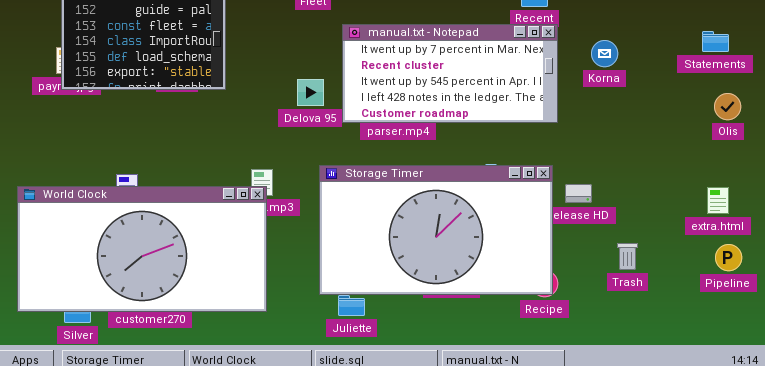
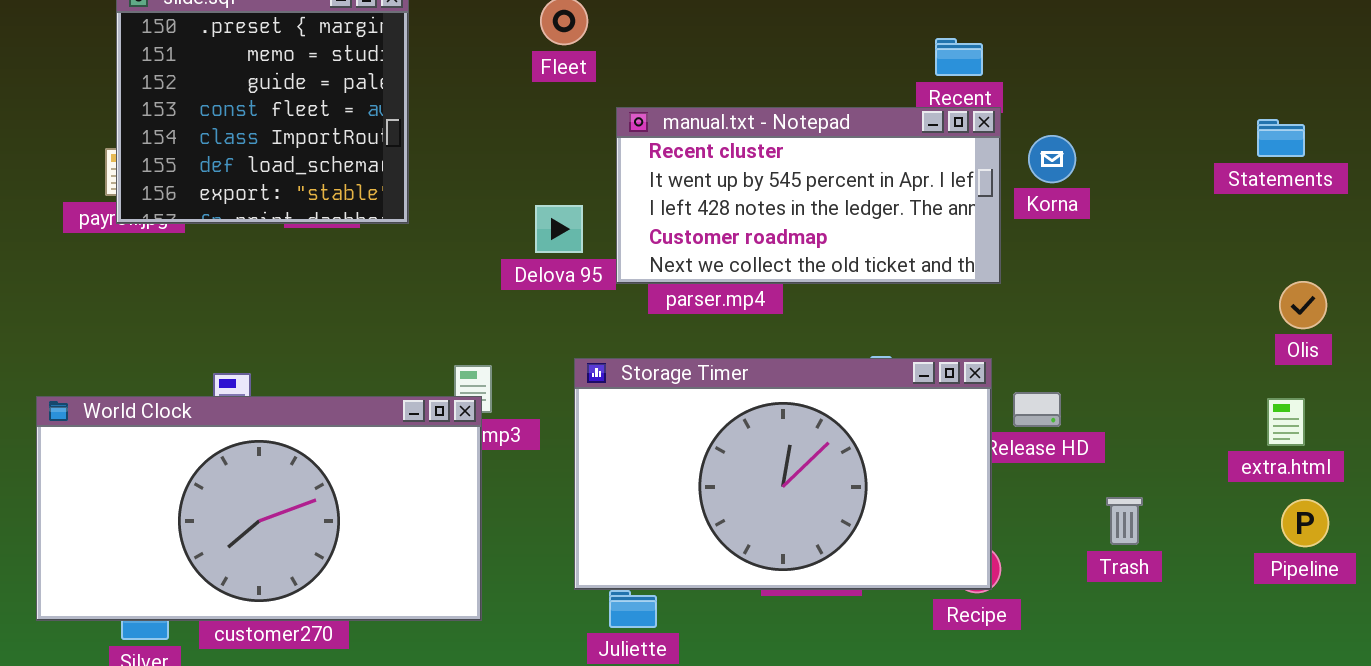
manual.txt - Notepad: [342,24,558,123] -> [616,107,1001,284], scrolled down 1 row
Korna: [591,40,618,67] -> [1028,135,1076,183], moved
Olis: [714,93,741,120] -> [1279,281,1327,329], moved

